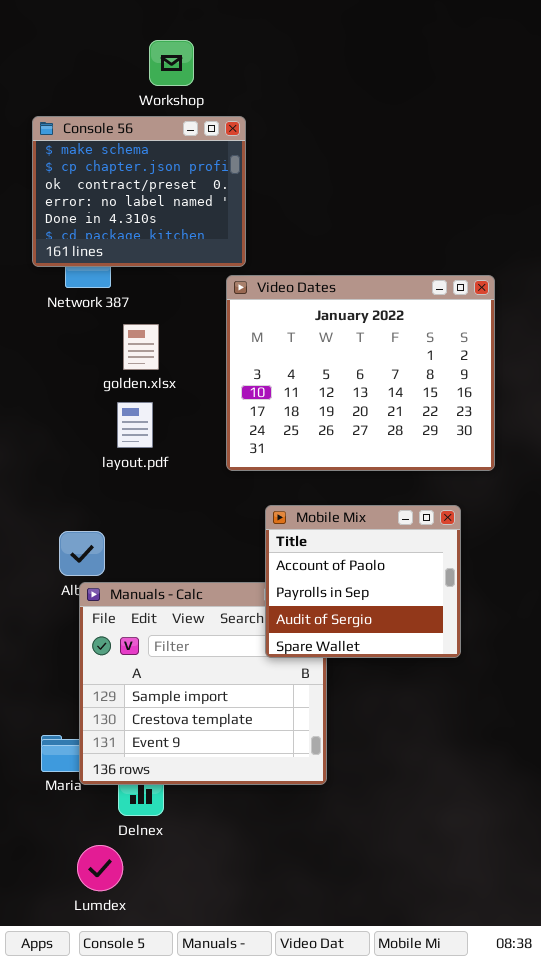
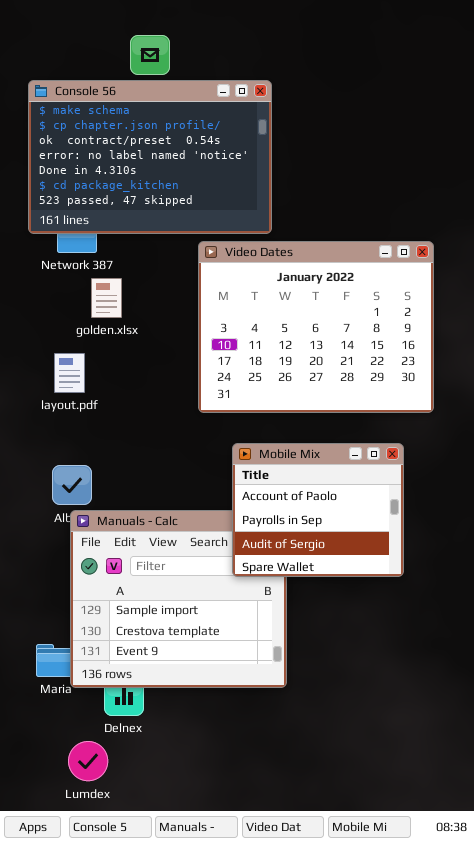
Console 56: [32,116,246,267] -> [28,80,272,234], resized
golden.xlsx: [123,324,159,370] -> [91,278,122,318], moved
layout.pdf: [117,402,153,448] -> [54,353,85,393], moved

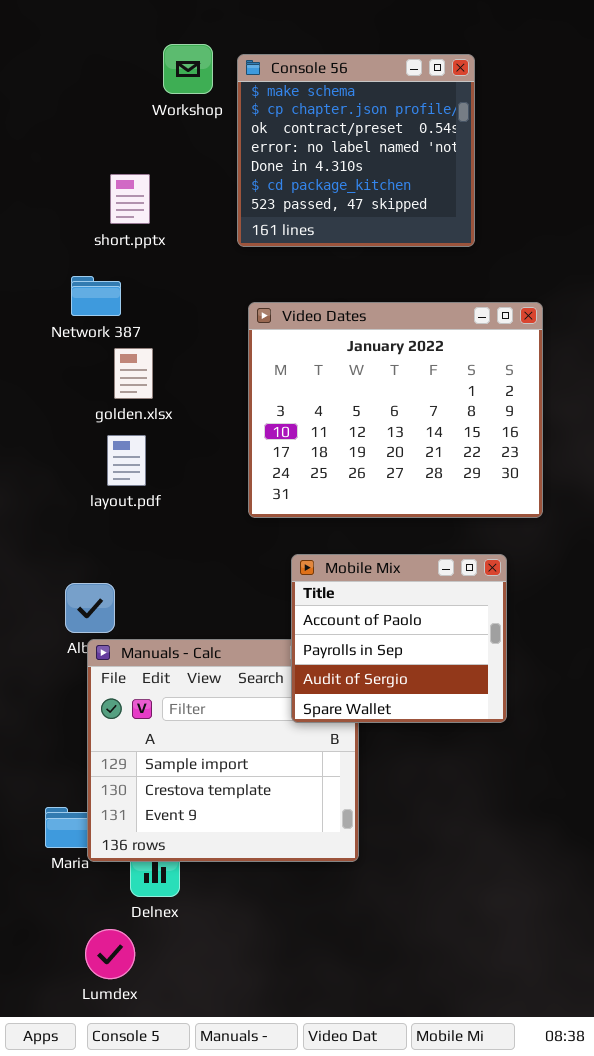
Console 56: [28,80,272,234] -> [237,54,475,247], moved, resized
layout.pdf: [54,353,85,393] -> [107,435,146,486], moved

